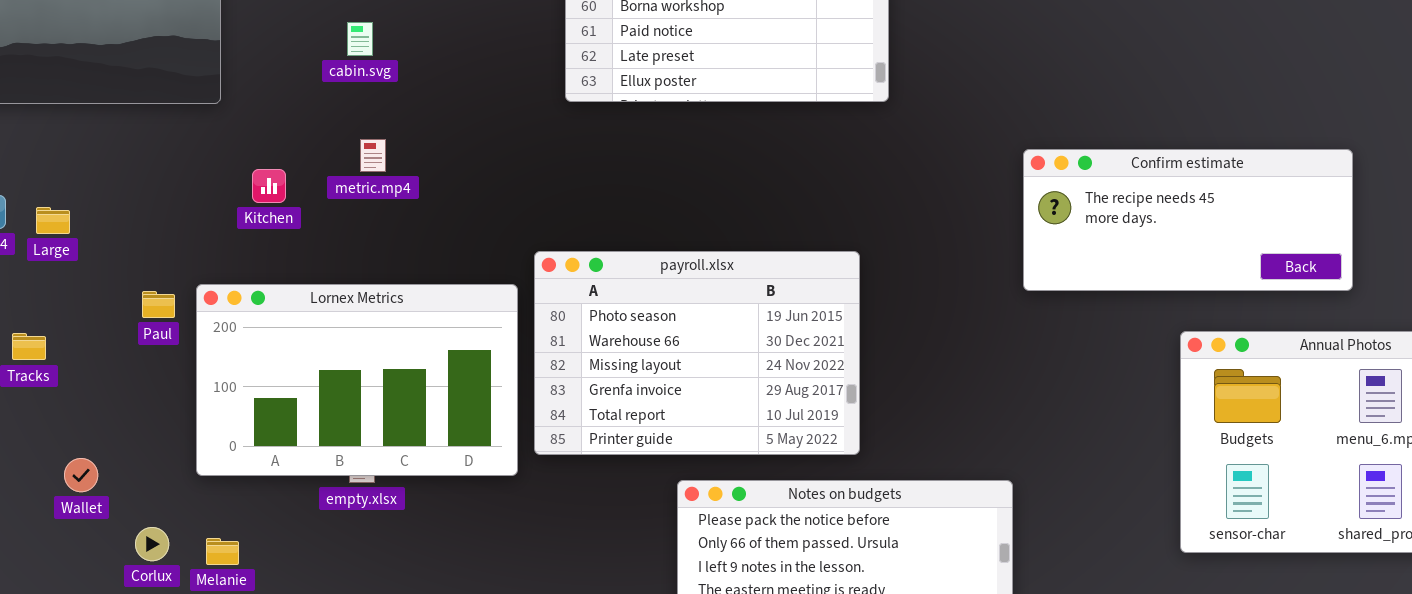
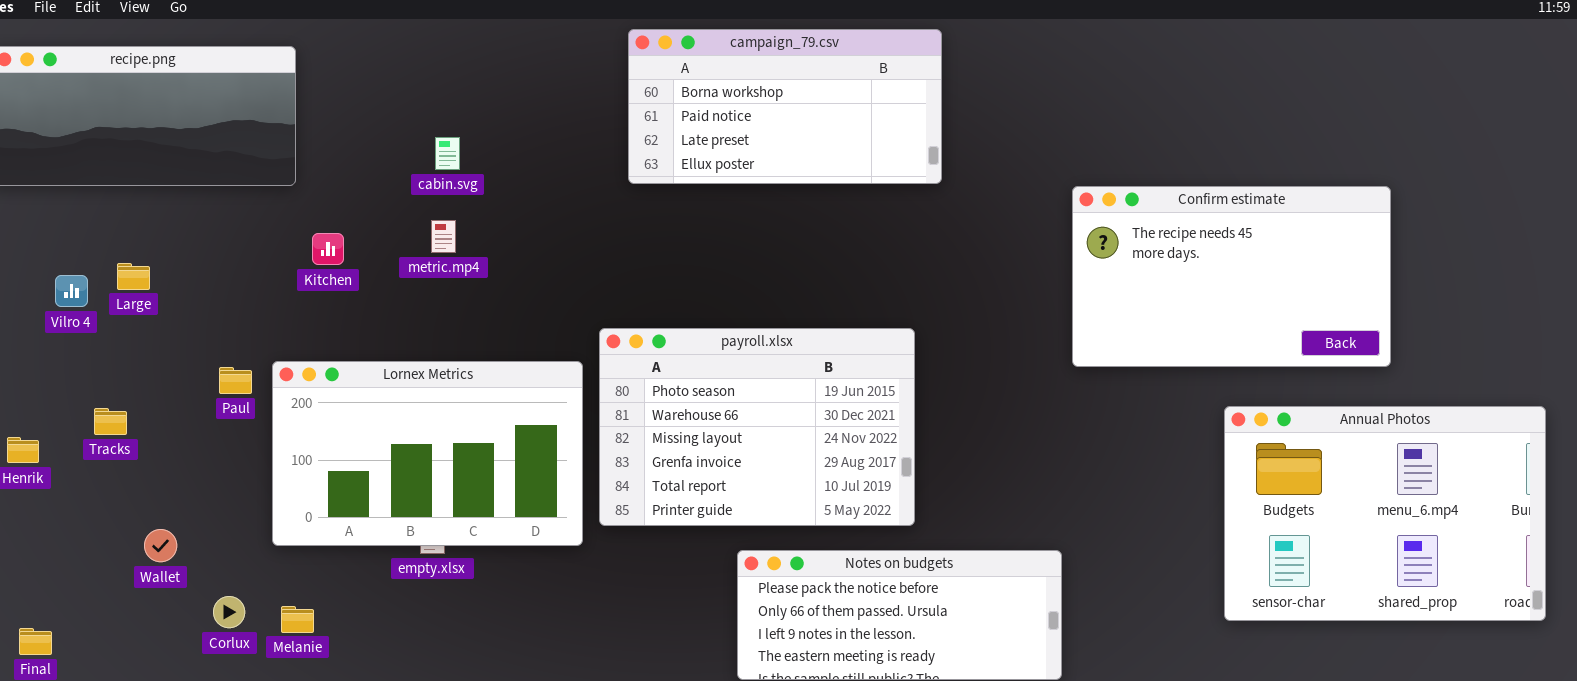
cabin.svg: [347,22,373,56] -> [435,137,460,170], moved
Confirm estimate: [1023,149,1353,291] -> [1072,186,1391,367], resized
Kitchen: [252,169,286,203] -> [312,233,344,265], moved
Large: [36,207,70,234] -> [117,263,150,290], moved

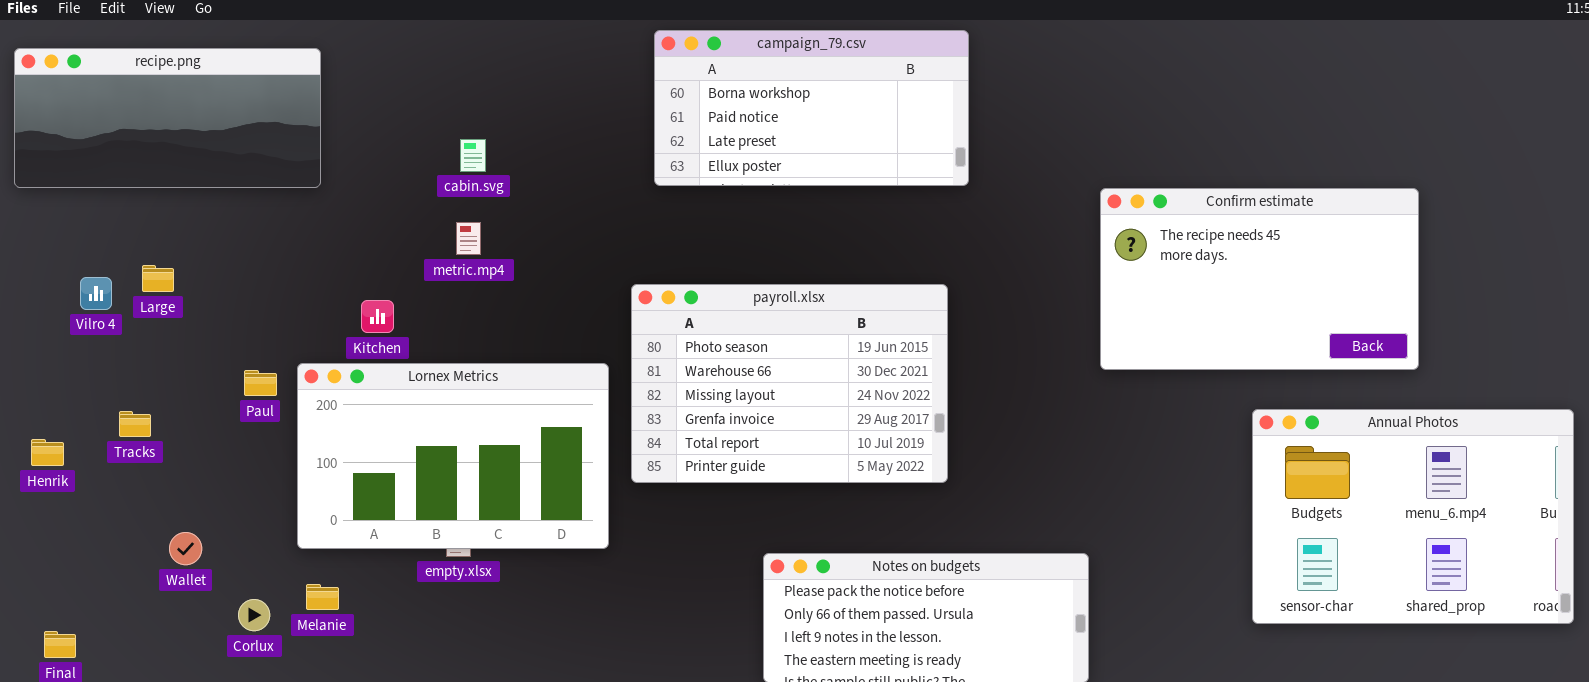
Kitchen: [312,233,344,265] -> [361,300,394,333], moved
payroll.xlsx: [599,328,915,526] -> [631,284,948,483], moved
Melanie: [281,606,314,633] -> [306,584,339,610], moved

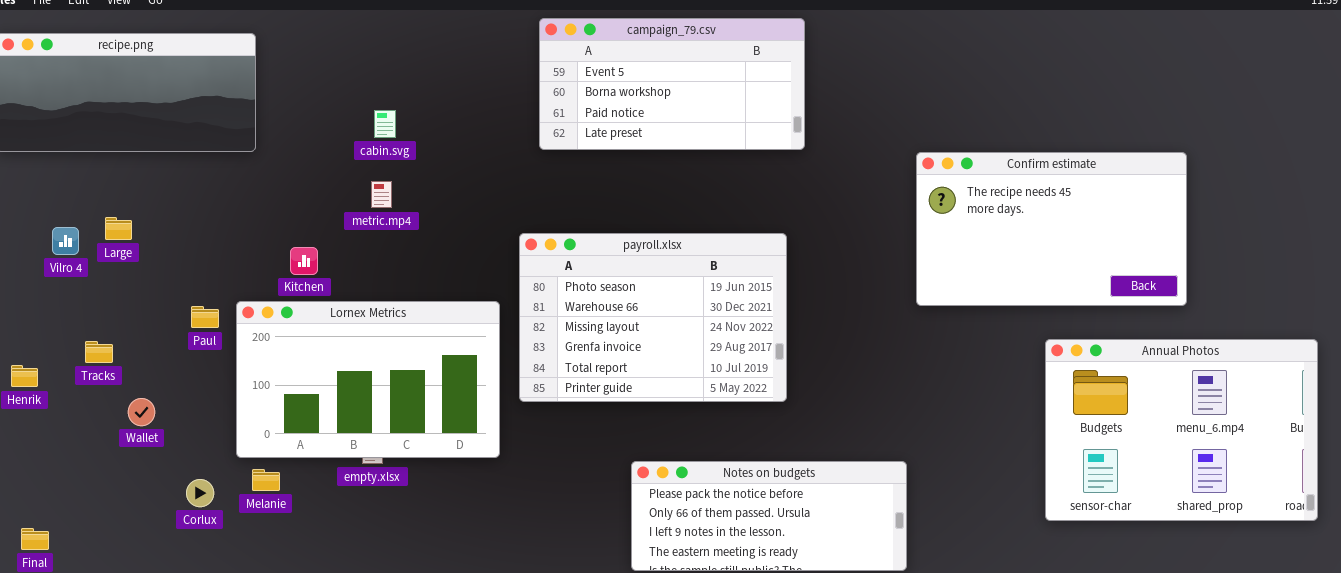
campaign_79.csv: [654,30,969,186] -> [539,18,805,150], scrolled up 1 row
Wallet: [169,532,202,565] -> [128,398,155,426], moved
Melanie: [306,584,339,610] -> [252,469,280,491], moved
Corlux: [238,599,270,631] -> [186,479,214,507], moved

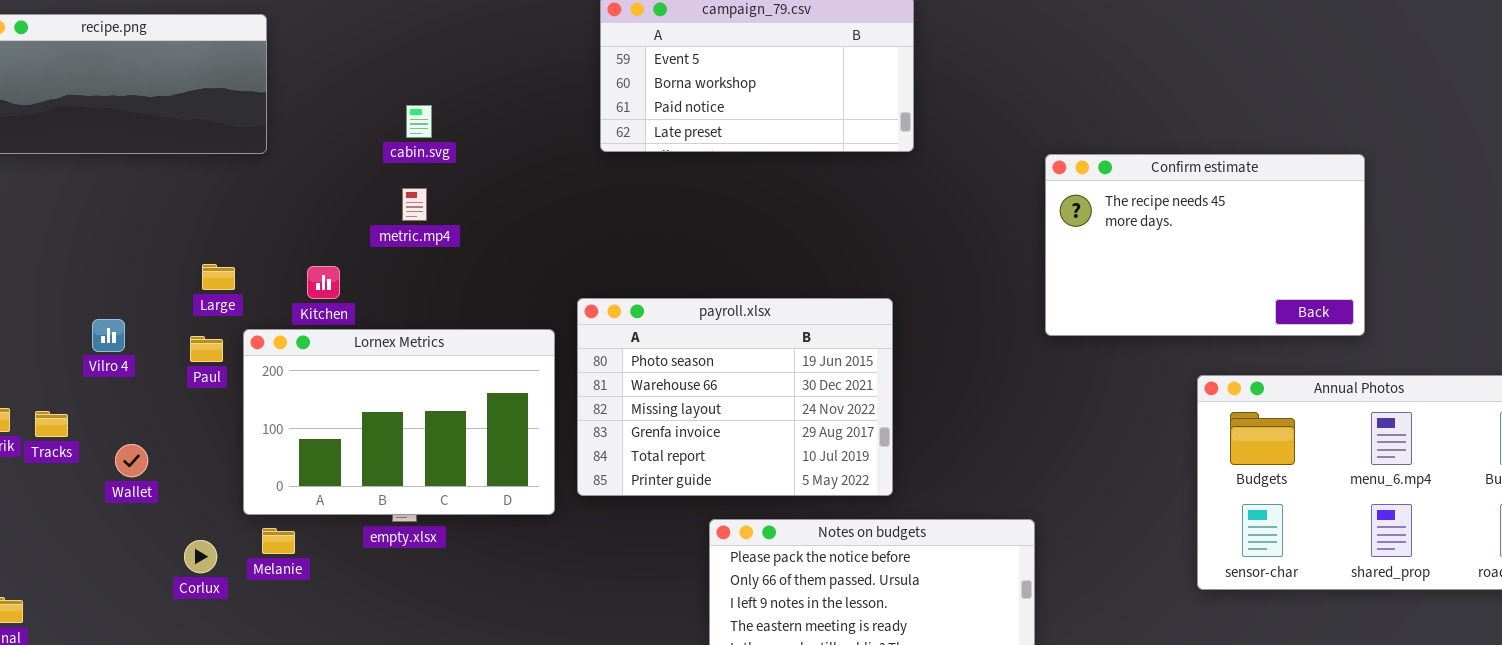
Large: [105,217,132,240] -> [202,264,235,290], moved
Vilro 4: [52,227,79,255] -> [92,319,125,352], moved
payroll.xlsx: [519,233,787,402] -> [577,298,893,496], moved
Tracks: [85,341,113,363] -> [35,411,68,437], moved

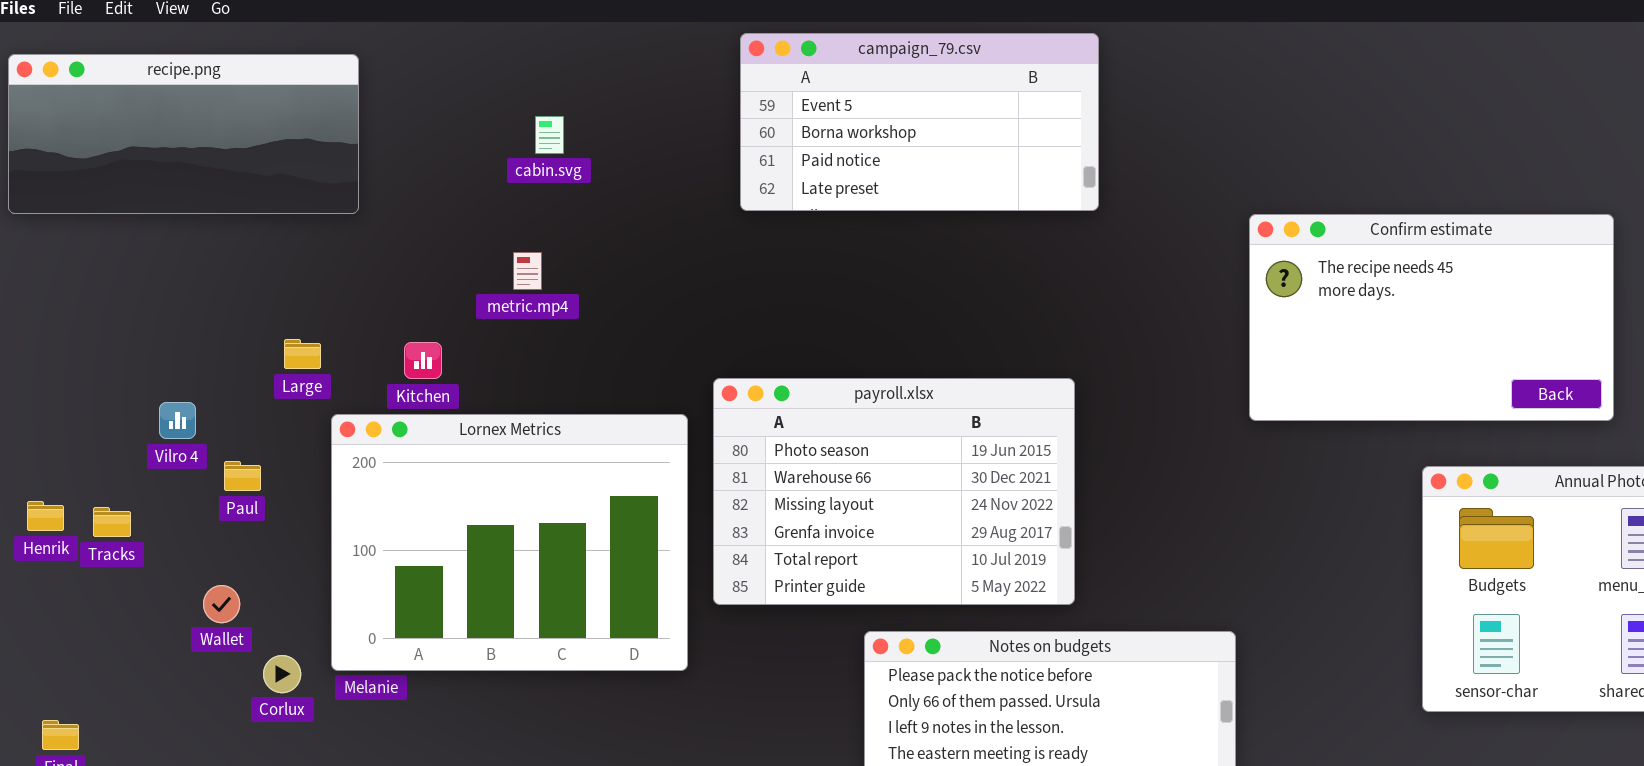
cabin.svg: [406,105,432,138] -> [535,116,564,154], moved
Lornex Metrics: [243,329,555,515] -> [331,414,688,671], resized
Paul: [190,336,223,362] -> [224,461,261,491], moved
Wallet: [115,444,148,477] -> [203,585,240,623], moved

